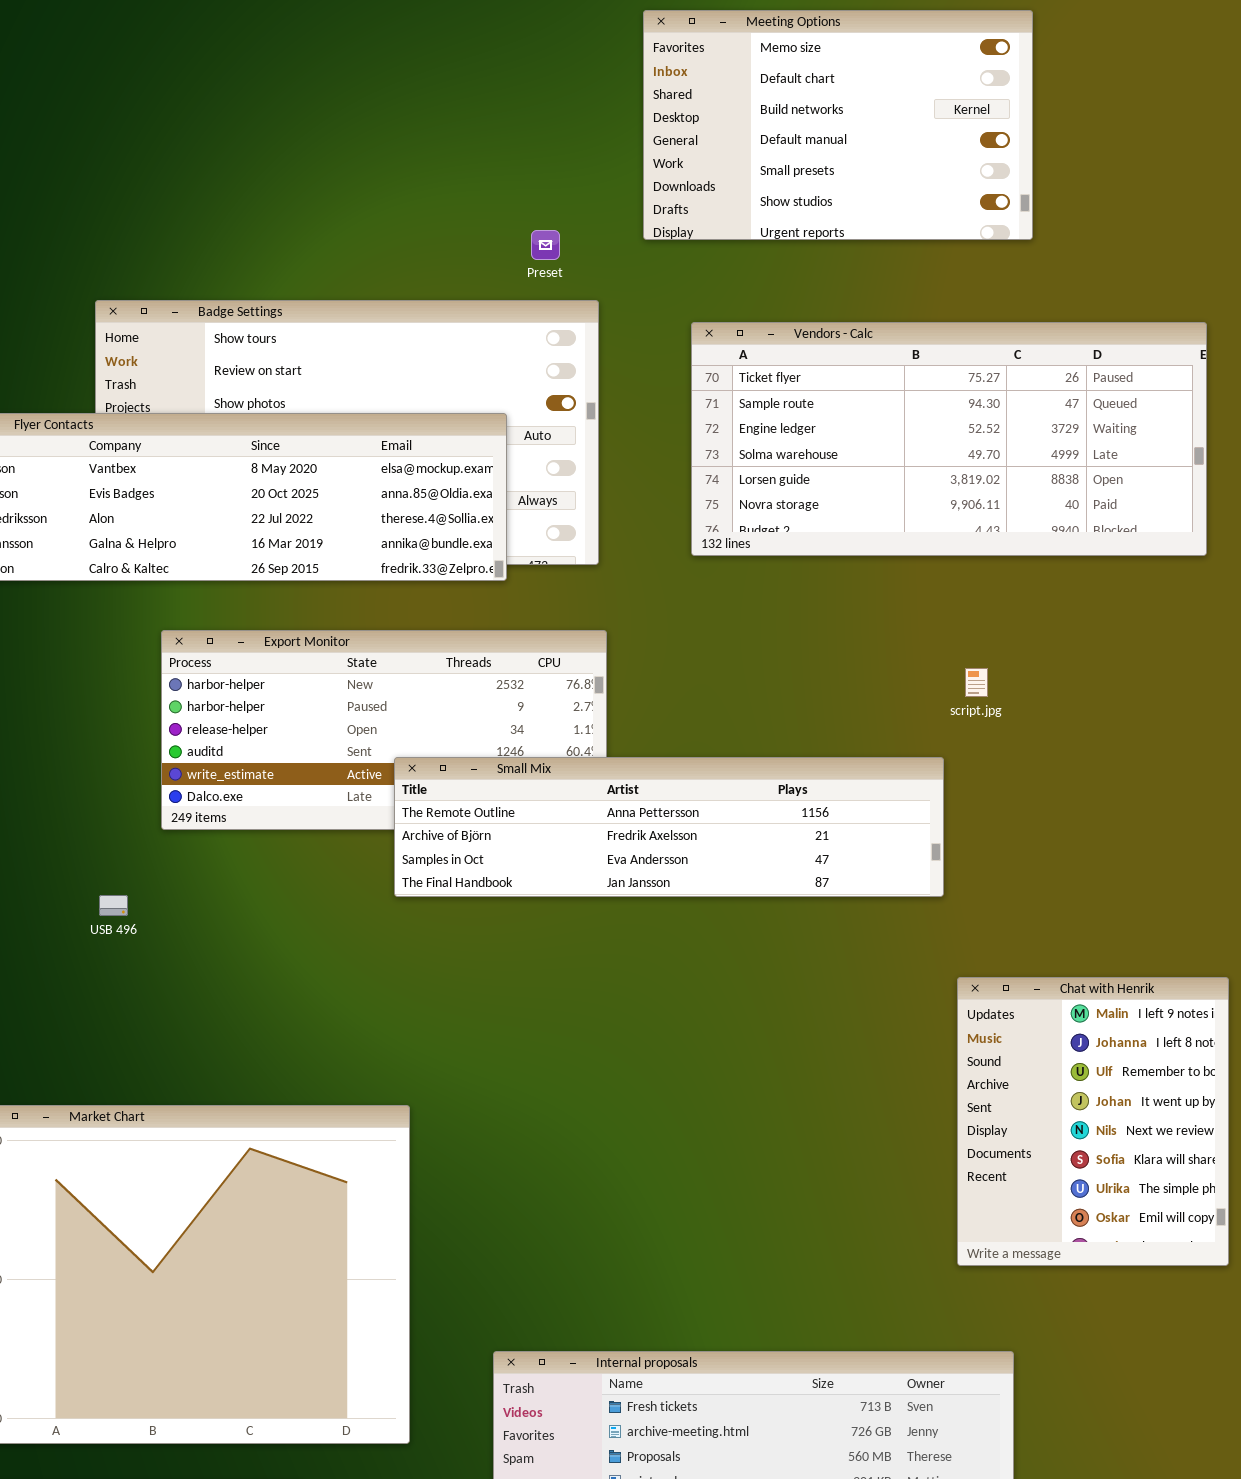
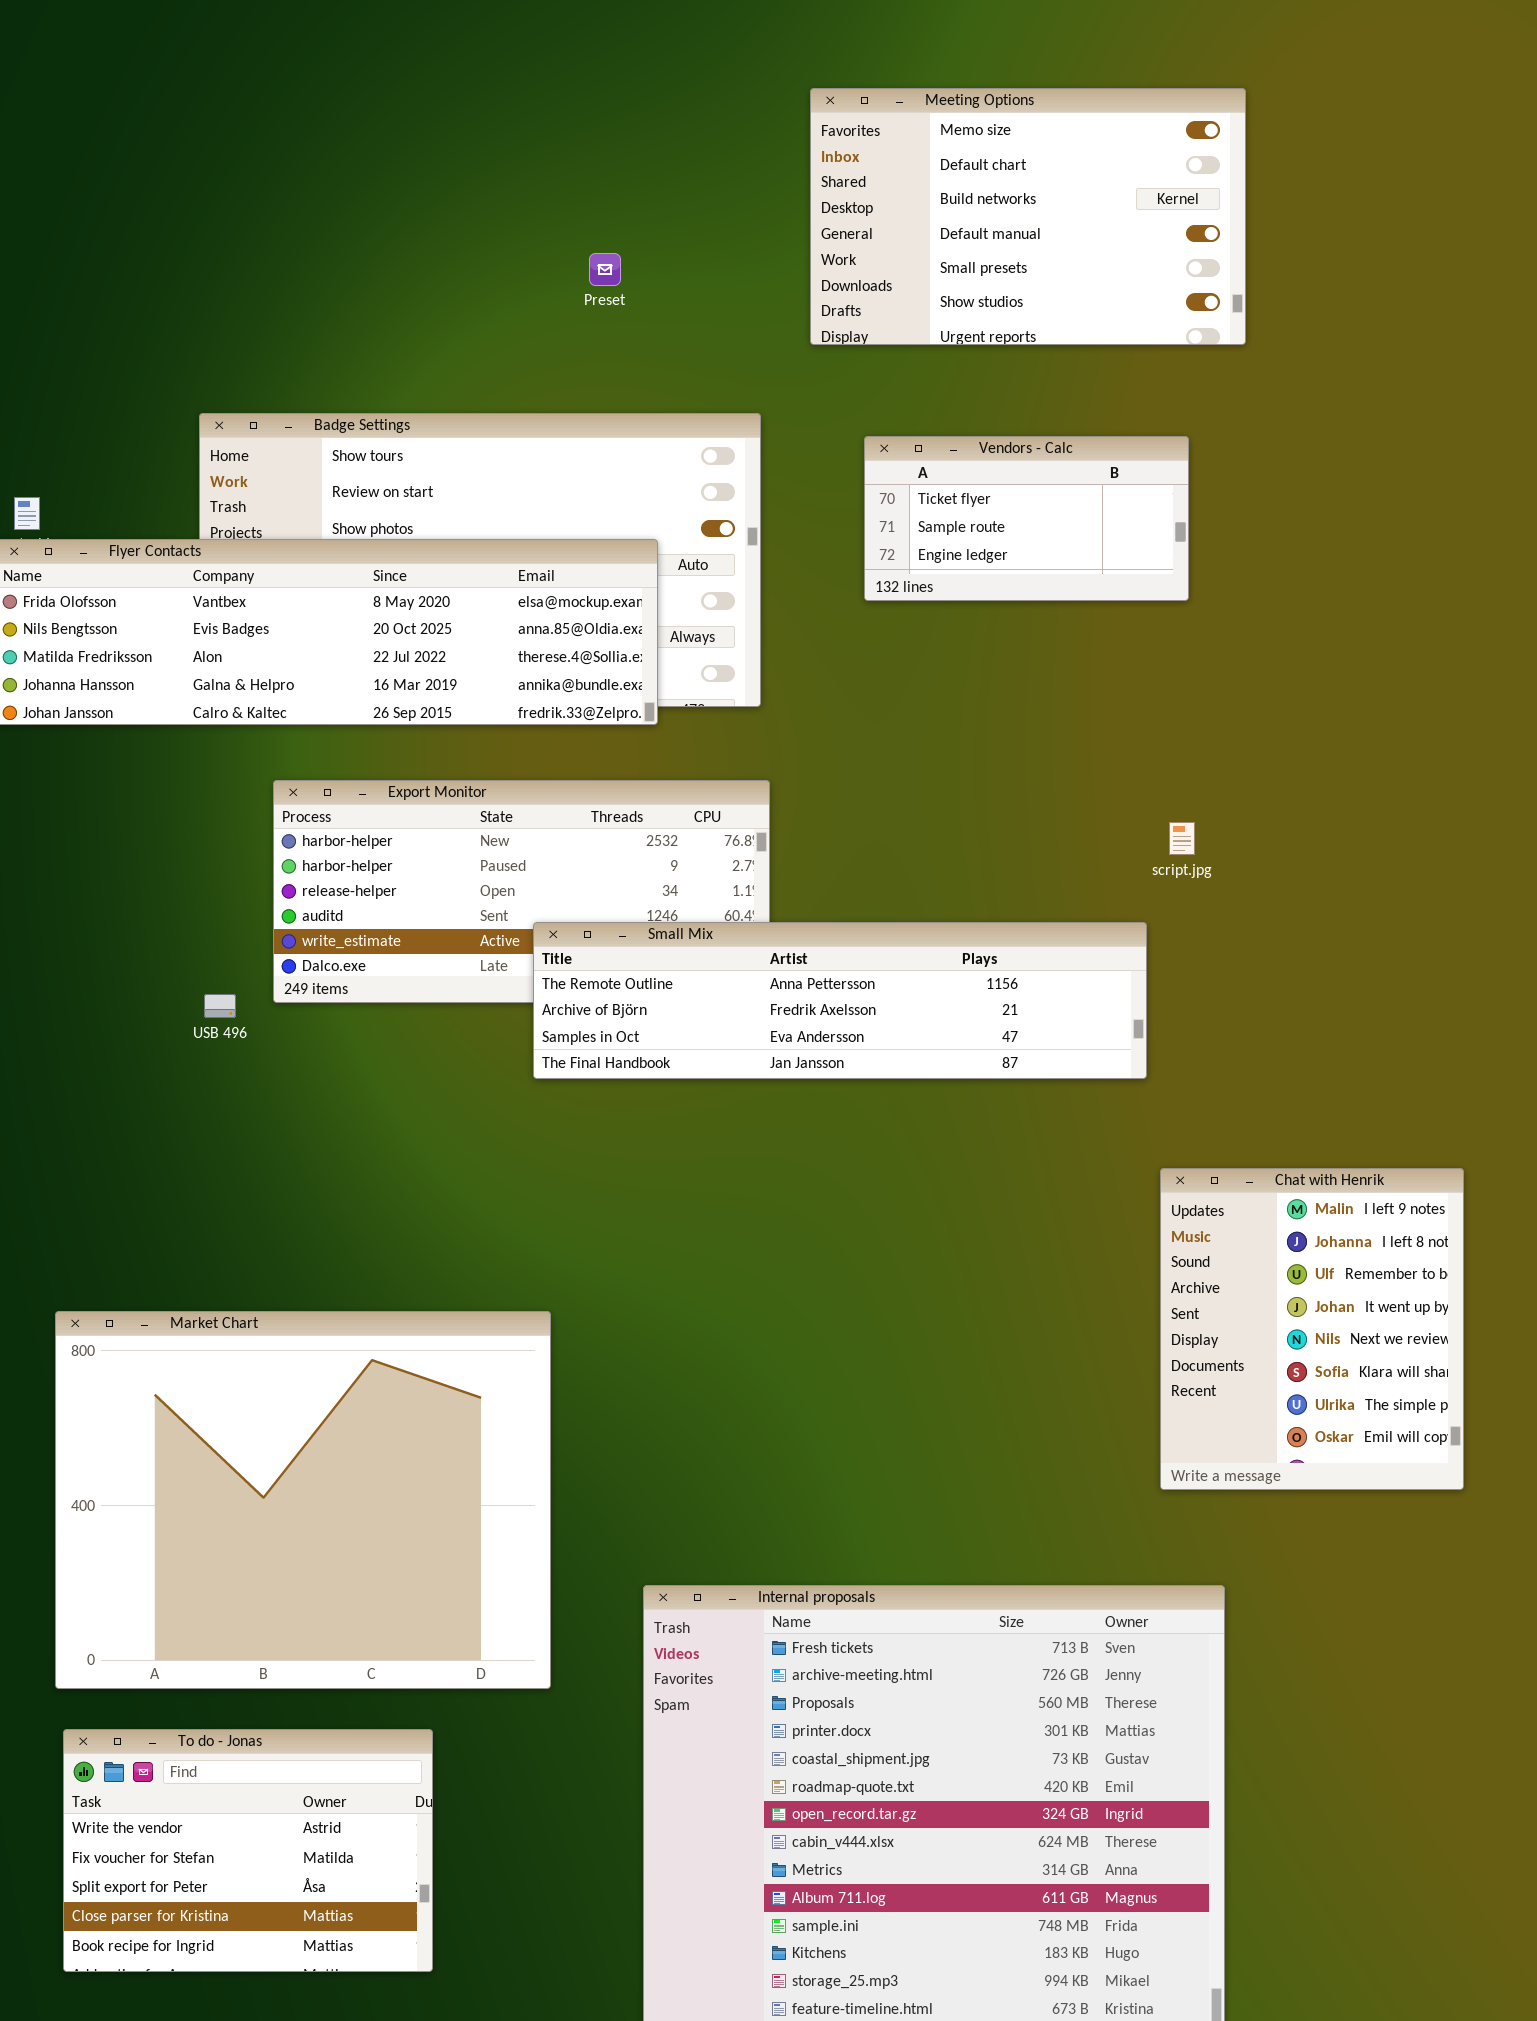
Preset: [531,230,560,260] -> [589,253,621,286], moved
Vendors - Calc: [691,322,1207,556] -> [864,436,1189,601], resized
USB 496: [99,895,128,916] -> [204,994,236,1018], moved

